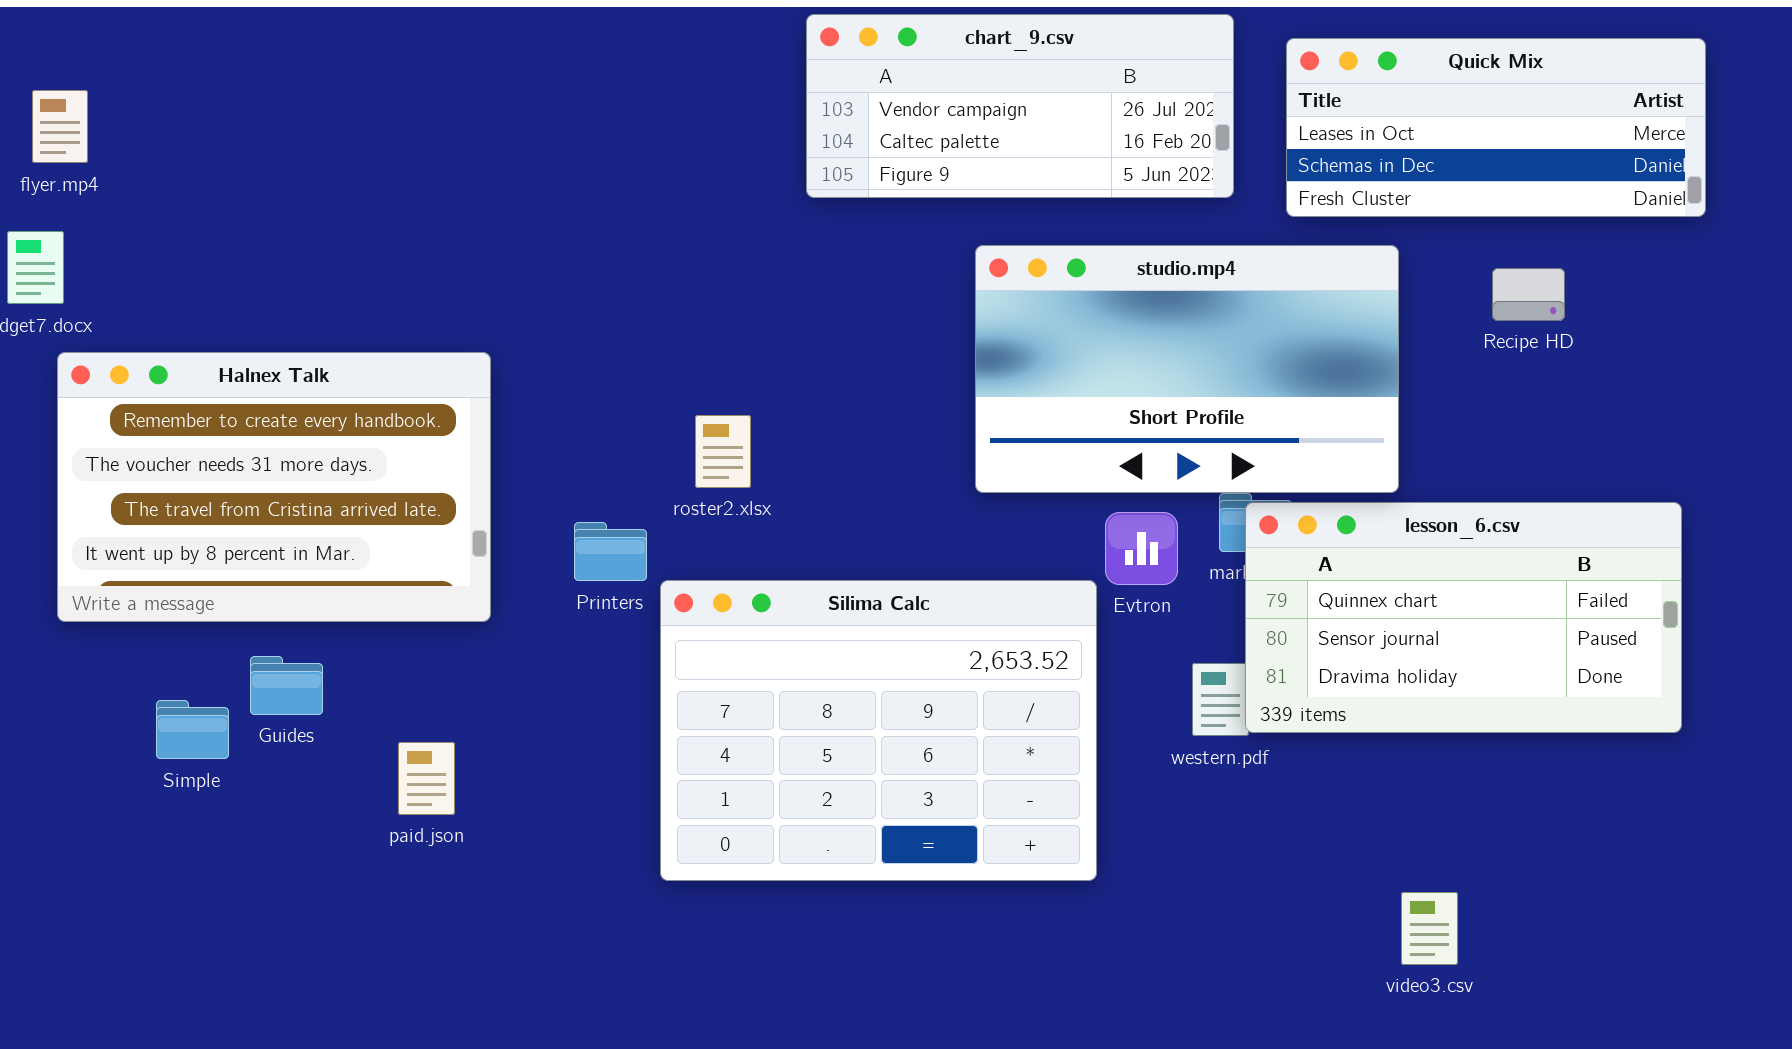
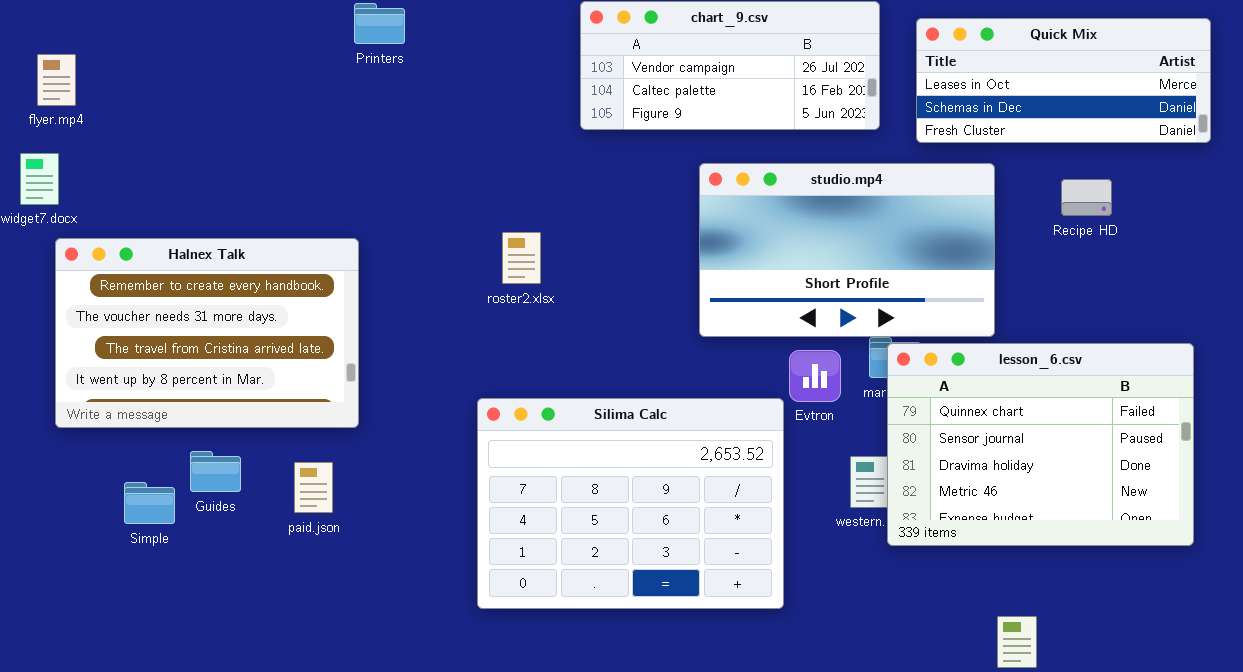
roster2.xlsx: [695,415,751,488] -> [502,232,541,284], moved
lesson_6.csv: [1245,502,1682,733] -> [887,343,1194,546], resized
Printers: [574,522,647,581] -> [354,3,405,44], moved
paid.json: [398,742,455,815] -> [294,462,333,513], moved

